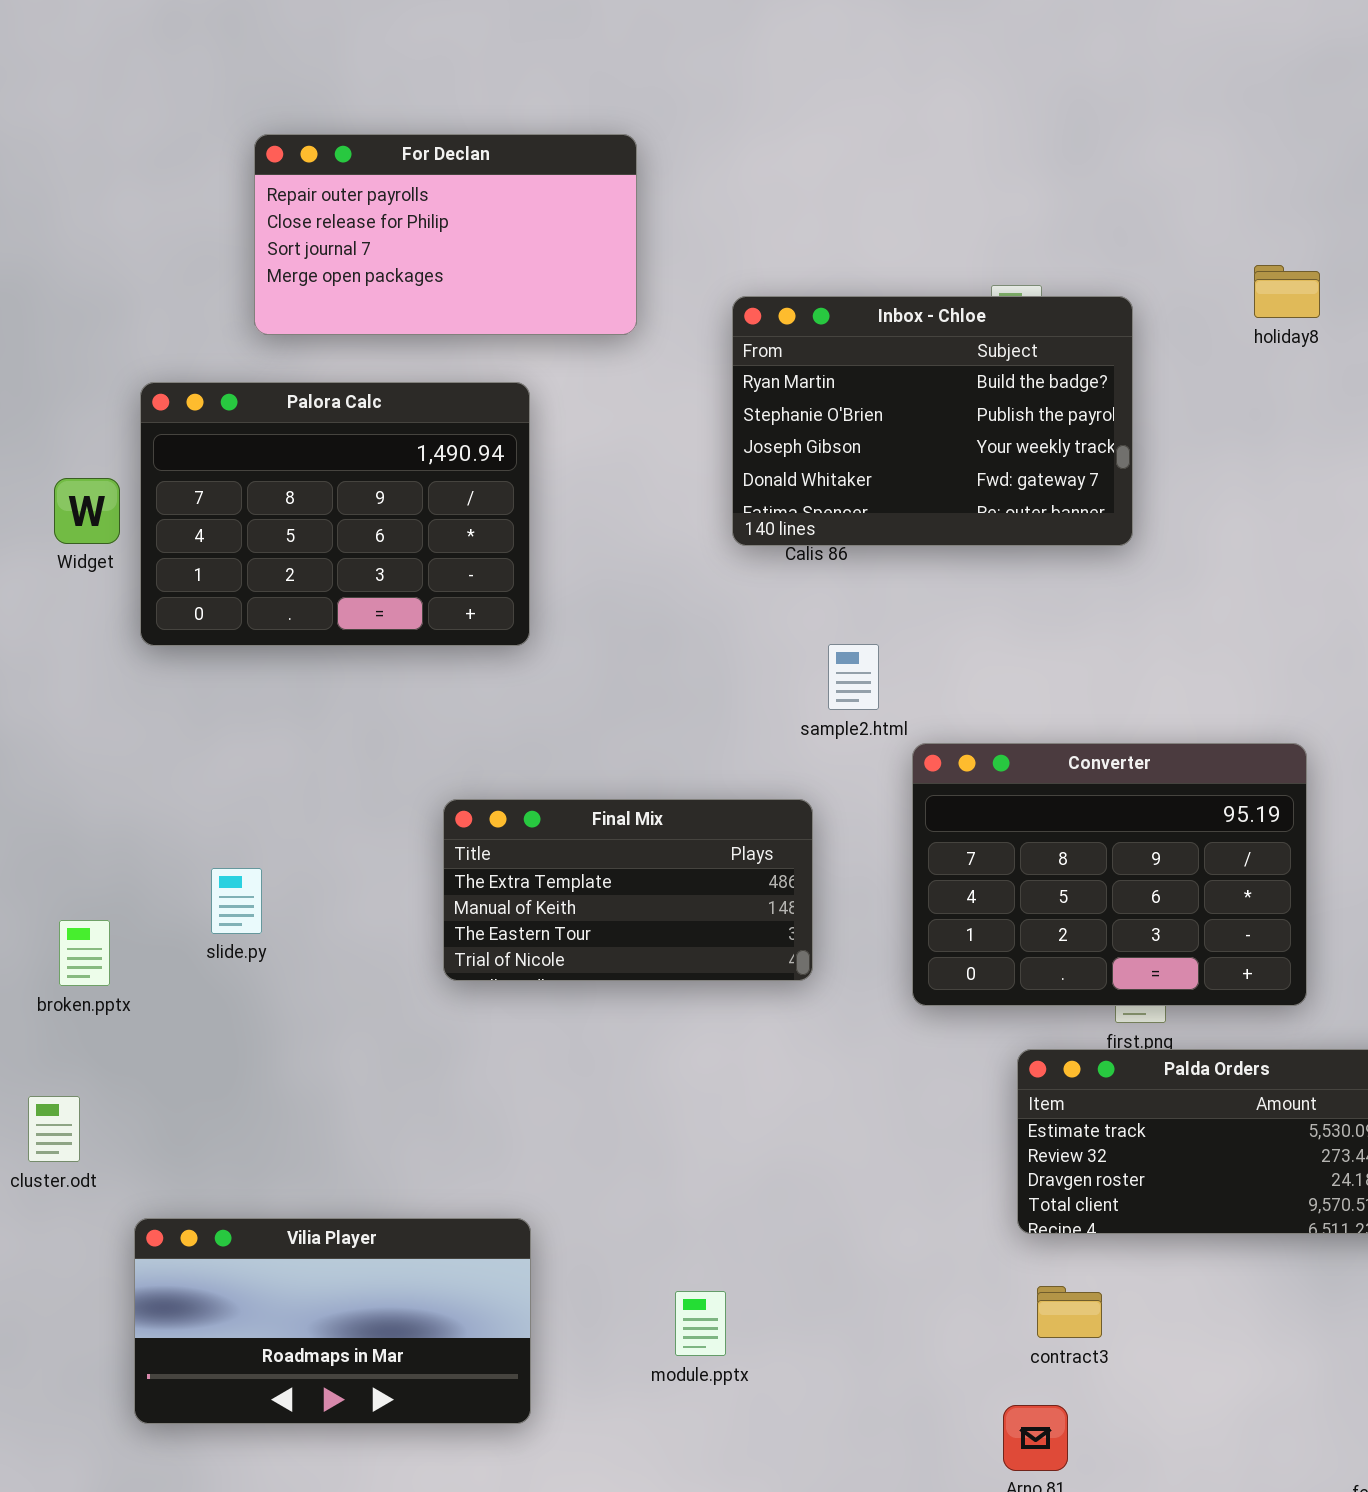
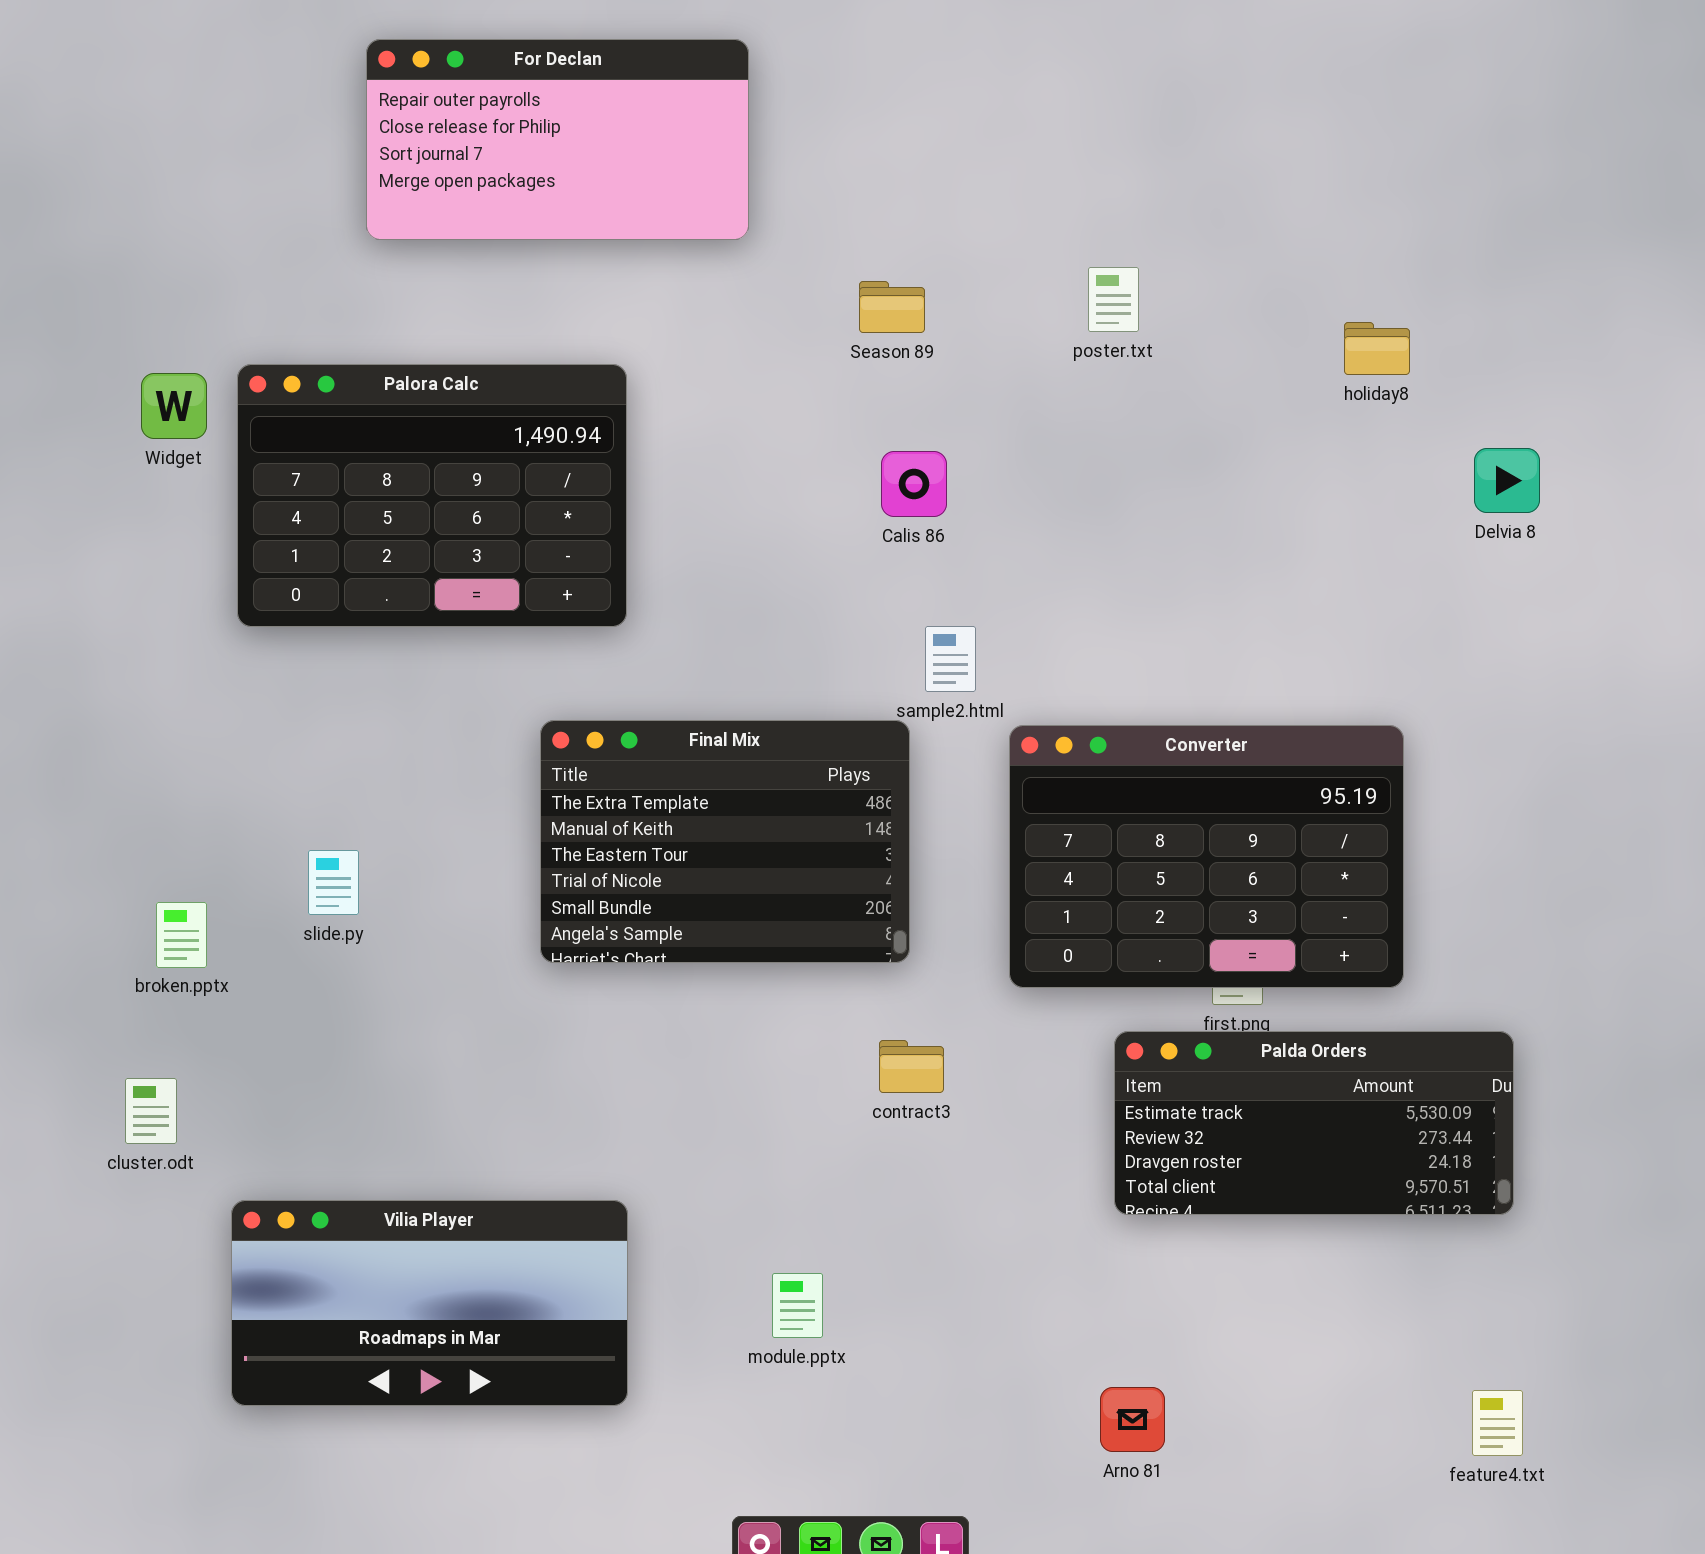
For Declan: [254,134,637,335] -> [366,39,749,240], moved
holiday8: [1254,265,1320,318] -> [1344,322,1410,375], moved
Inbox - Chloe: [732,296,1133,546] -> none, closed
Widget: [54,478,120,544] -> [141,373,207,439], moved
Final Mix: [443,799,813,981] -> [540,720,910,963], resized
contract3: [1037,1286,1102,1338] -> [879,1040,944,1093], moved

